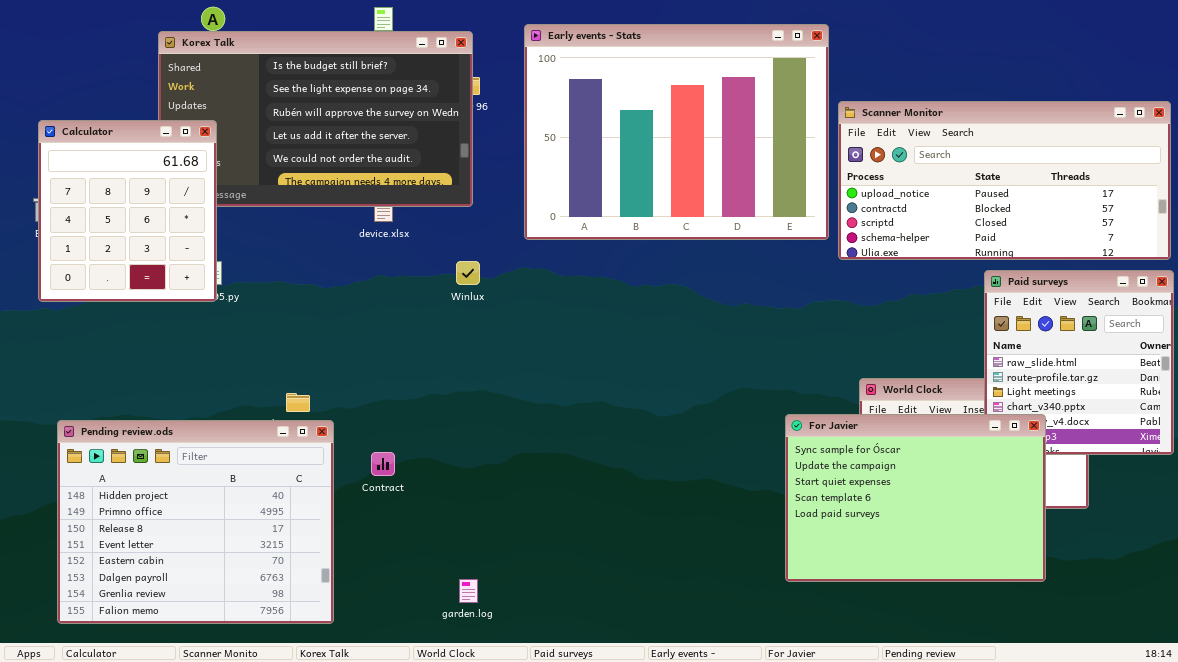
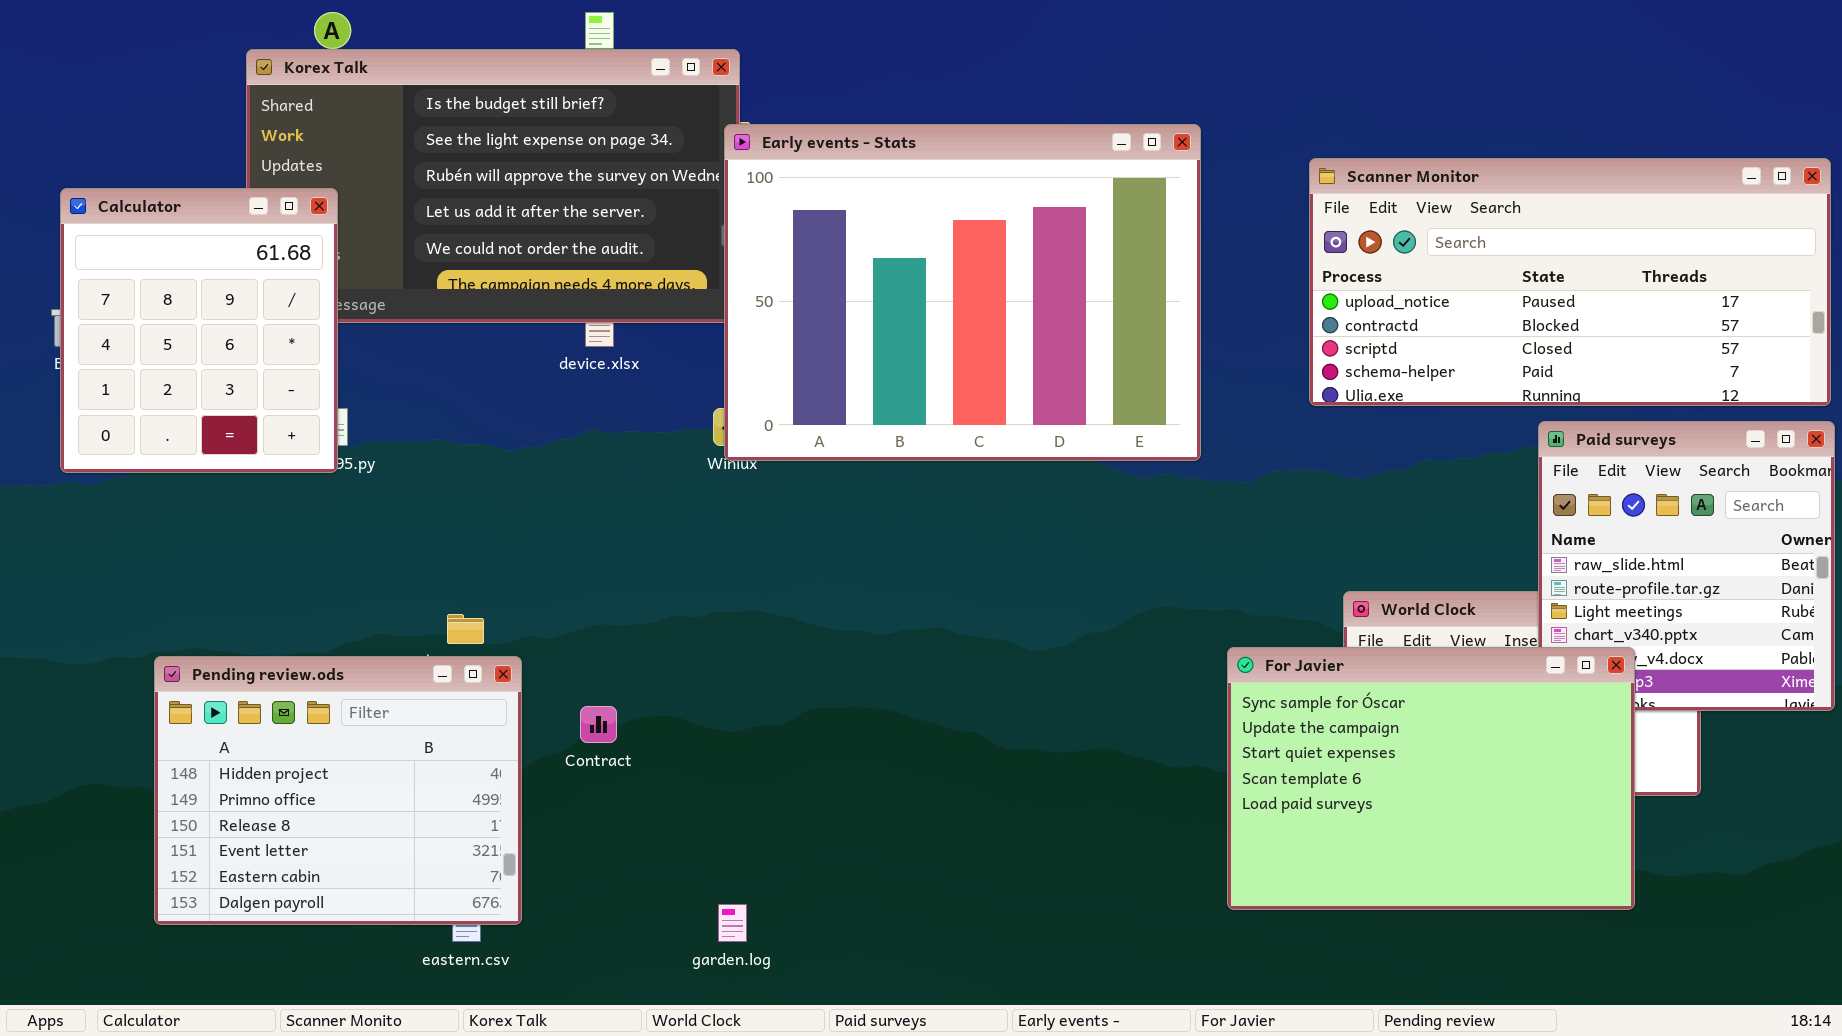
Early events - Stats: [524,24,829,240] -> [724,124,1201,461], moved
Pending review.ods: [57,420,334,624] -> [154,656,522,925], resized

